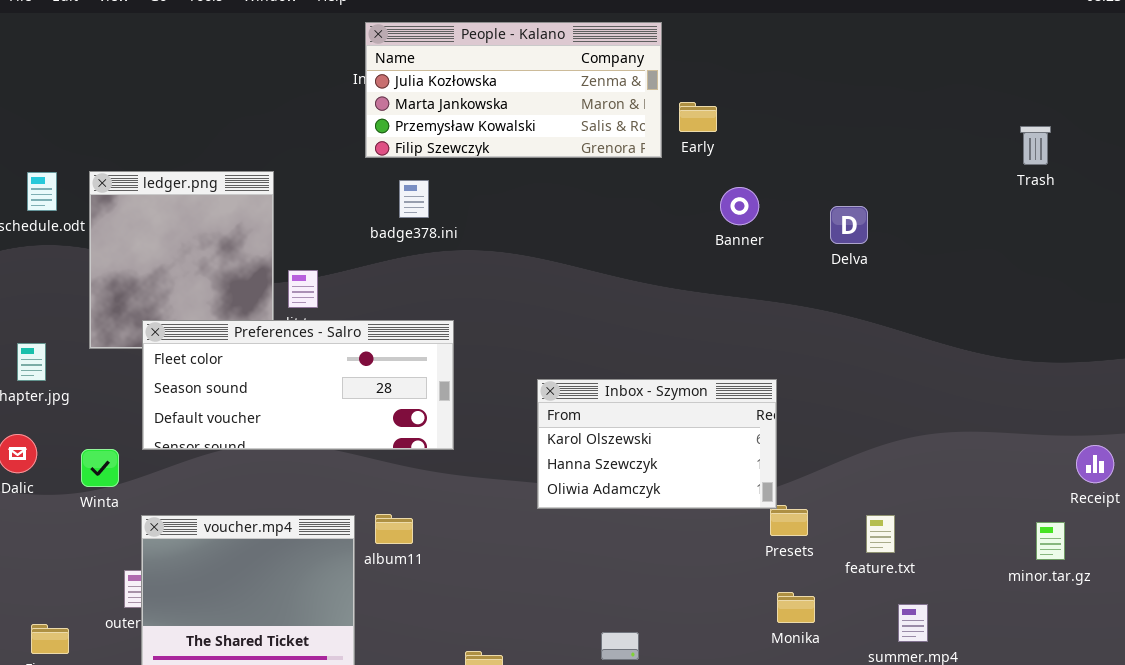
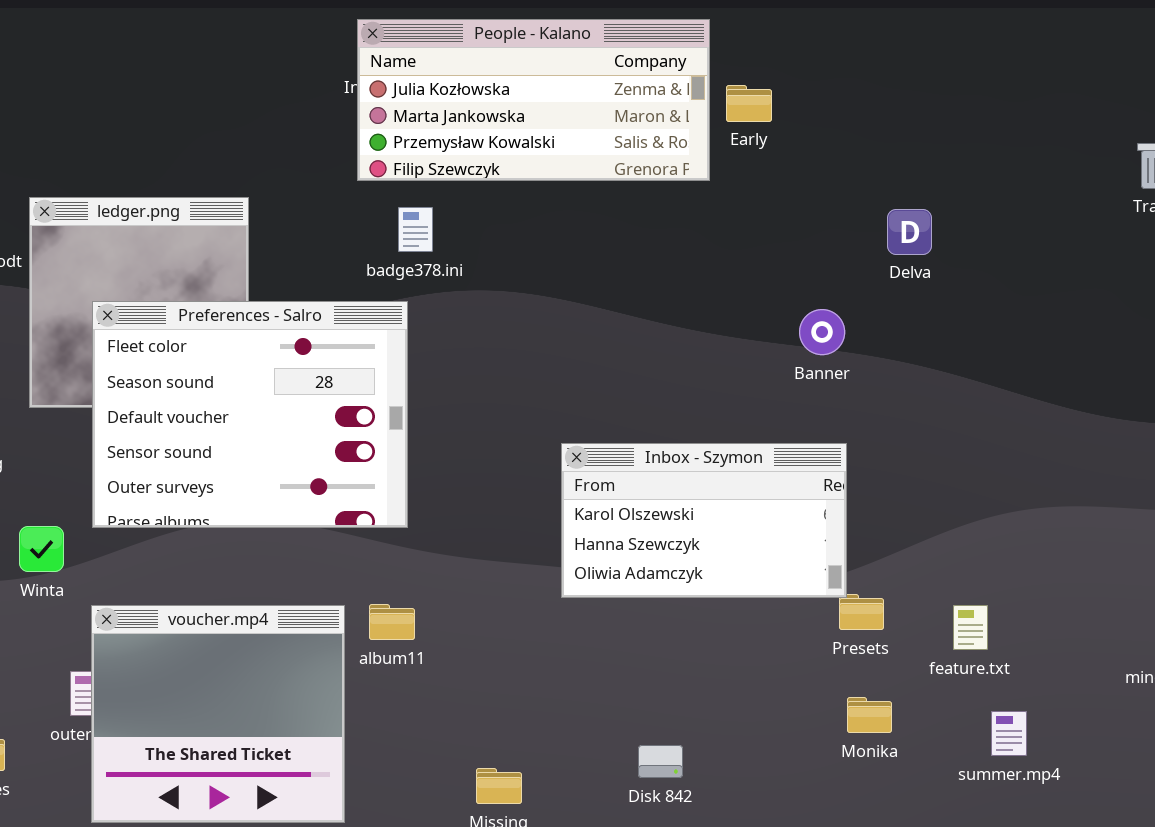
Early: [679,102,717,132] -> [726,85,772,122], moved
Banner: [720,187,759,225] -> [799,309,845,355], moved
Delva: [830,206,868,244] -> [887,209,932,255], moved
Preferences - Salro: [142,320,454,450] -> [92,301,408,528], resized

